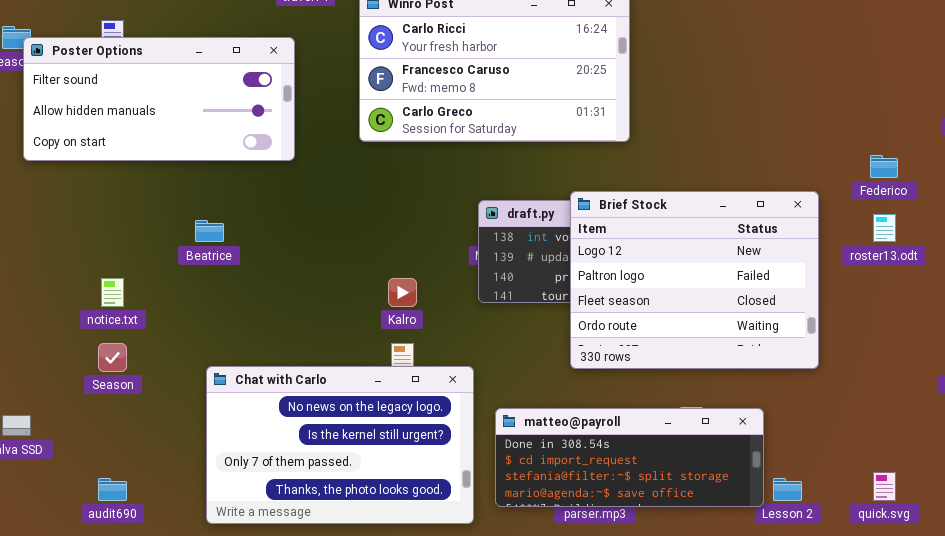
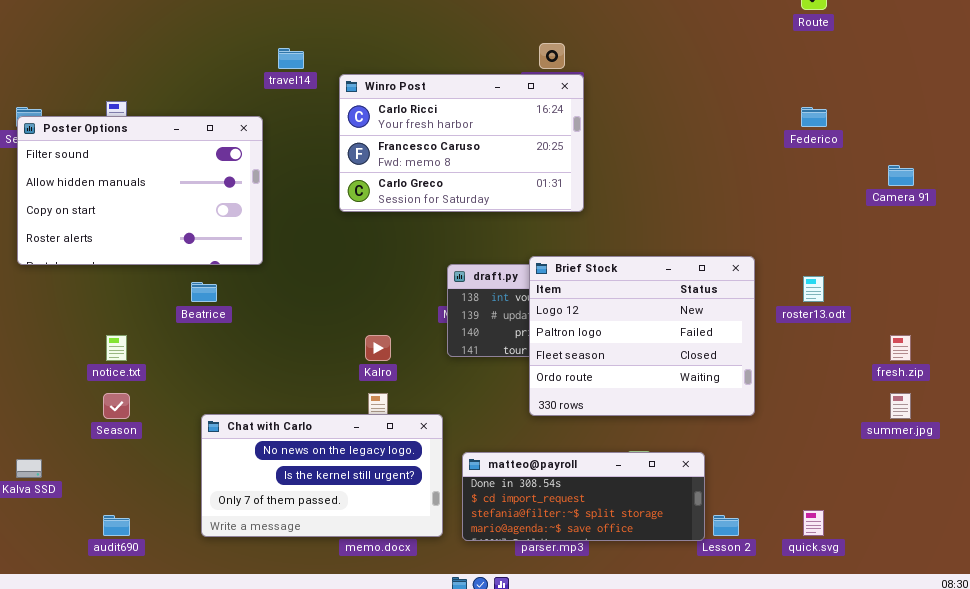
Poster Options: [23,37,295,161] -> [17,116,263,265], moved, resized
Federico: [870,155,898,178] -> [801,107,827,127], moved
Chat with Carlo: [206,366,474,524] -> [201,414,443,537], resized

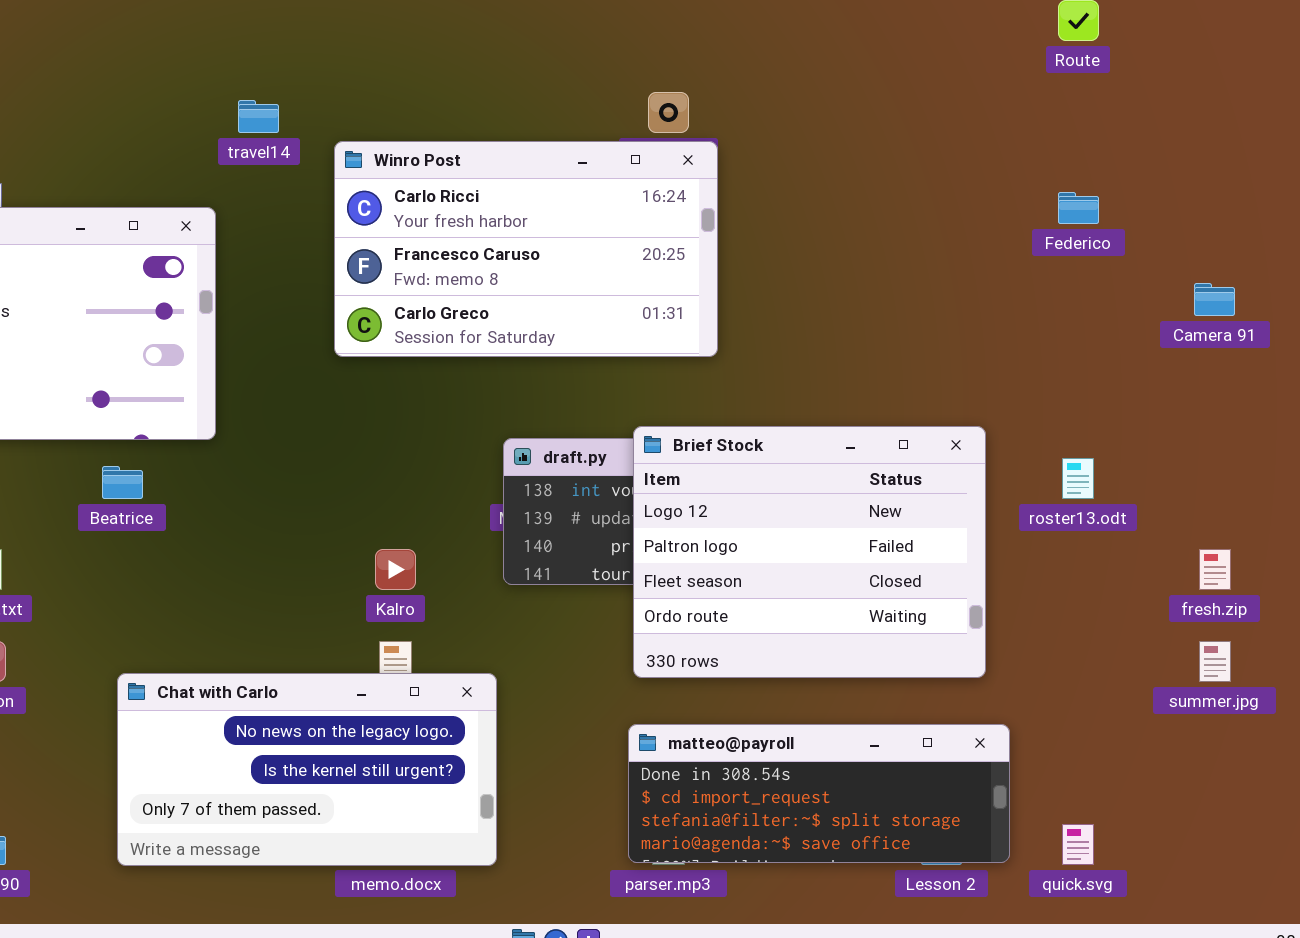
matteo@payroll: [462,452,705,541] -> [628,724,1010,863], moved

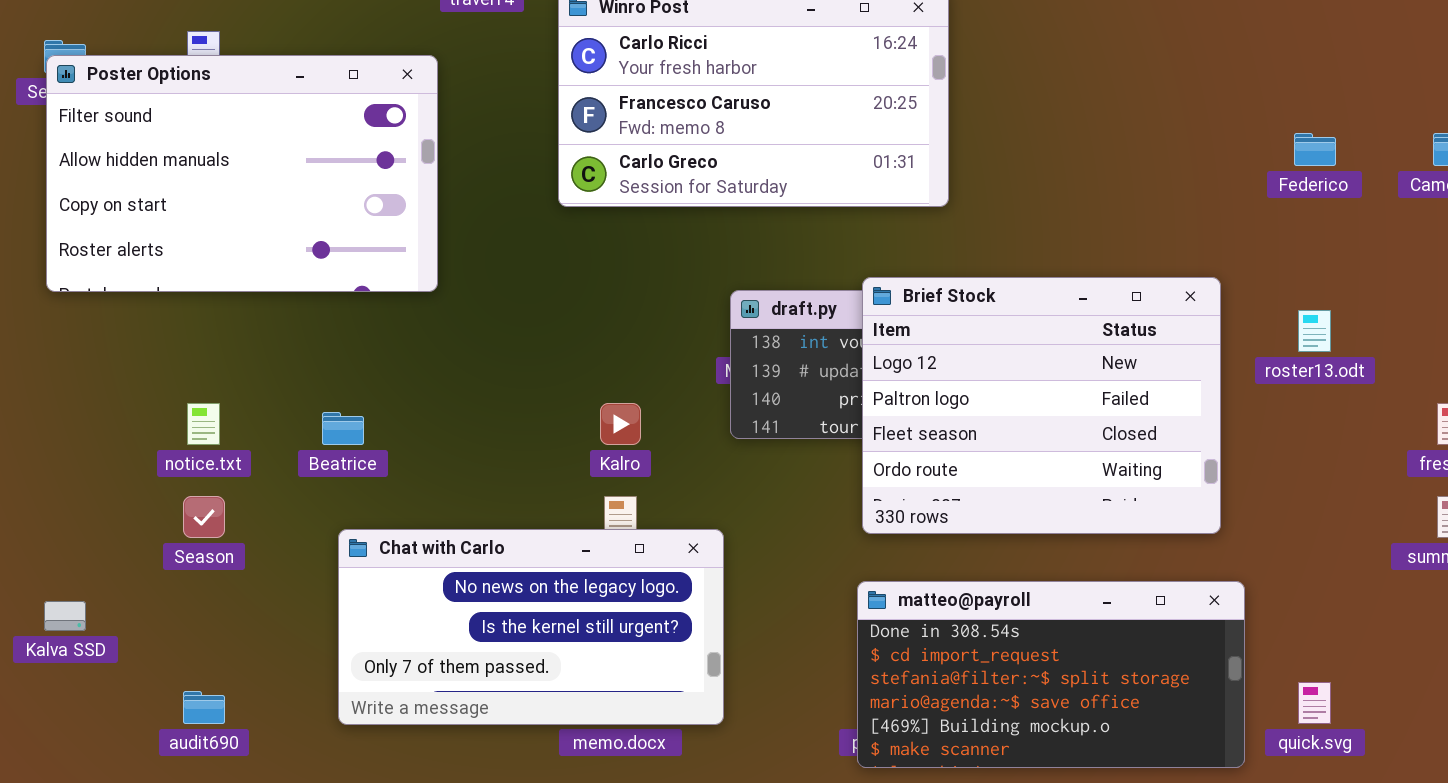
Federico: [1058,192,1099,224] -> [1294,133,1336,166], moved
Beatrice: [102,466,143,499] -> [322,412,364,445], moved
matteo@payroll: [628,724,1010,863] -> [857,581,1245,768], resized

